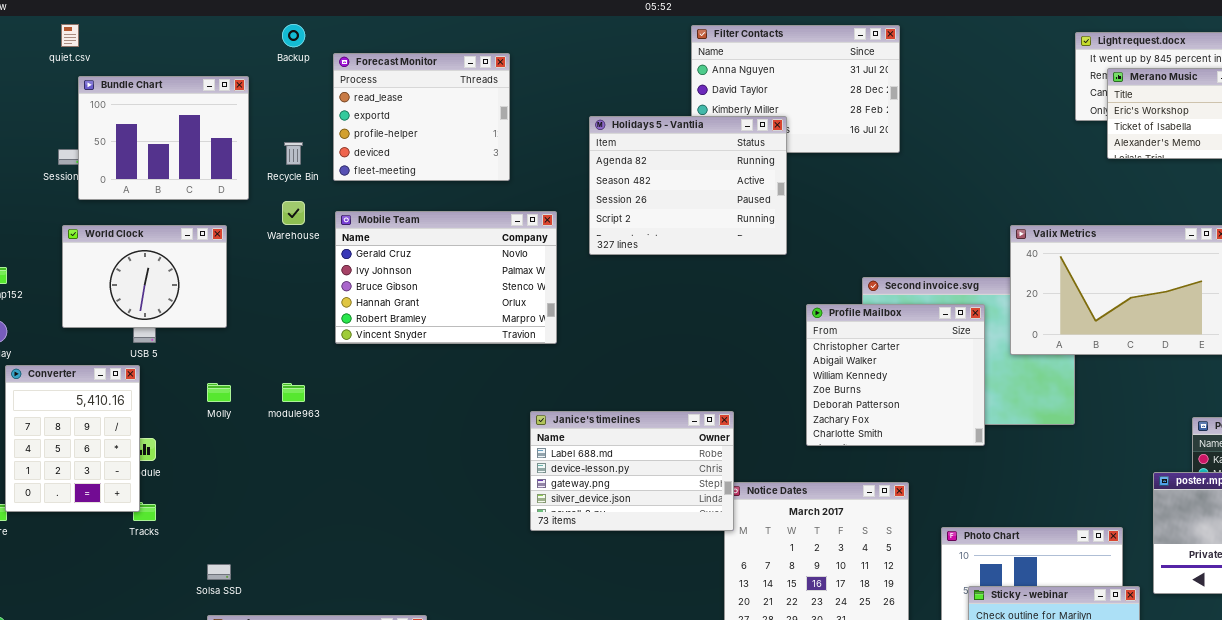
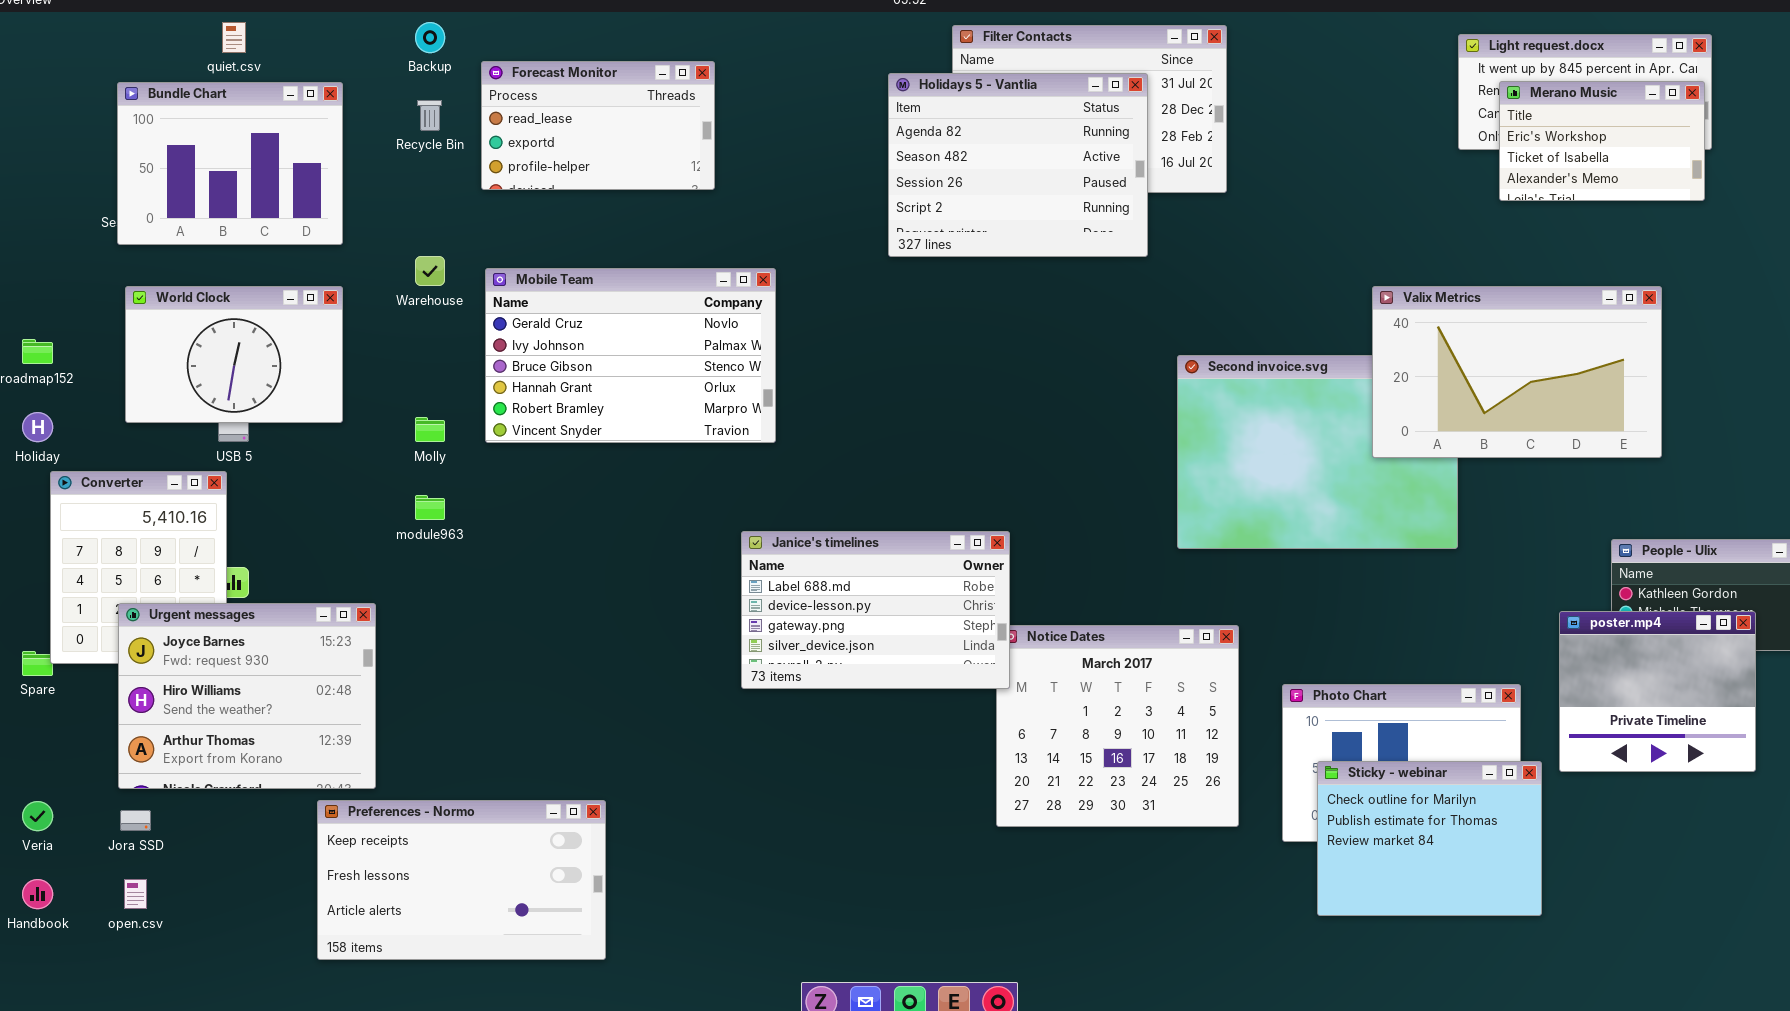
quiet.csv: [61,24,79,47] -> [222,22,246,53], moved
Forecast Monitor: [333,53,510,181] -> [481,61,715,190], resized
Bundle Chart: [78,76,249,200] -> [117,82,343,245], moved
Holidays 5 - Vantlia: [589,116,787,255] -> [888,73,1148,257], moved
Recycle Bin: [284,142,303,165] -> [417,100,442,131], moved
Profile Mailbox: [806,304,985,446] -> none, closed
Molly: [207,383,231,402] -> [415,417,445,442], moved
Urgent messages: none -> [118,603,376,789], opened

